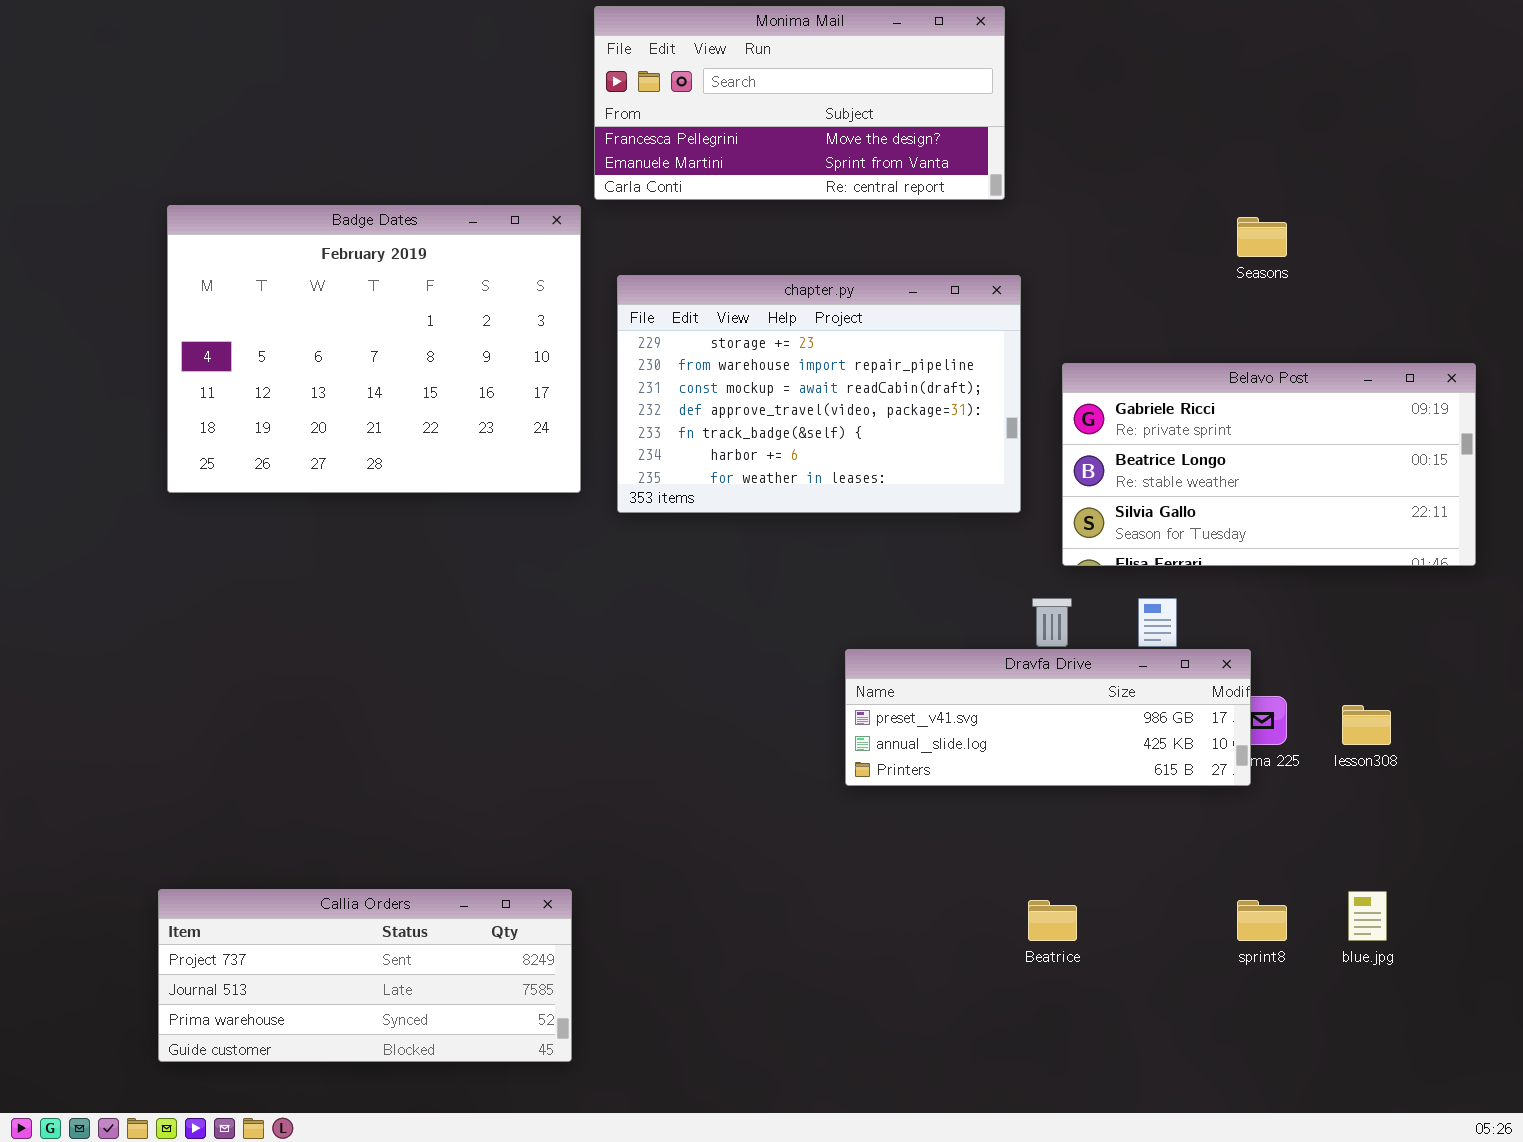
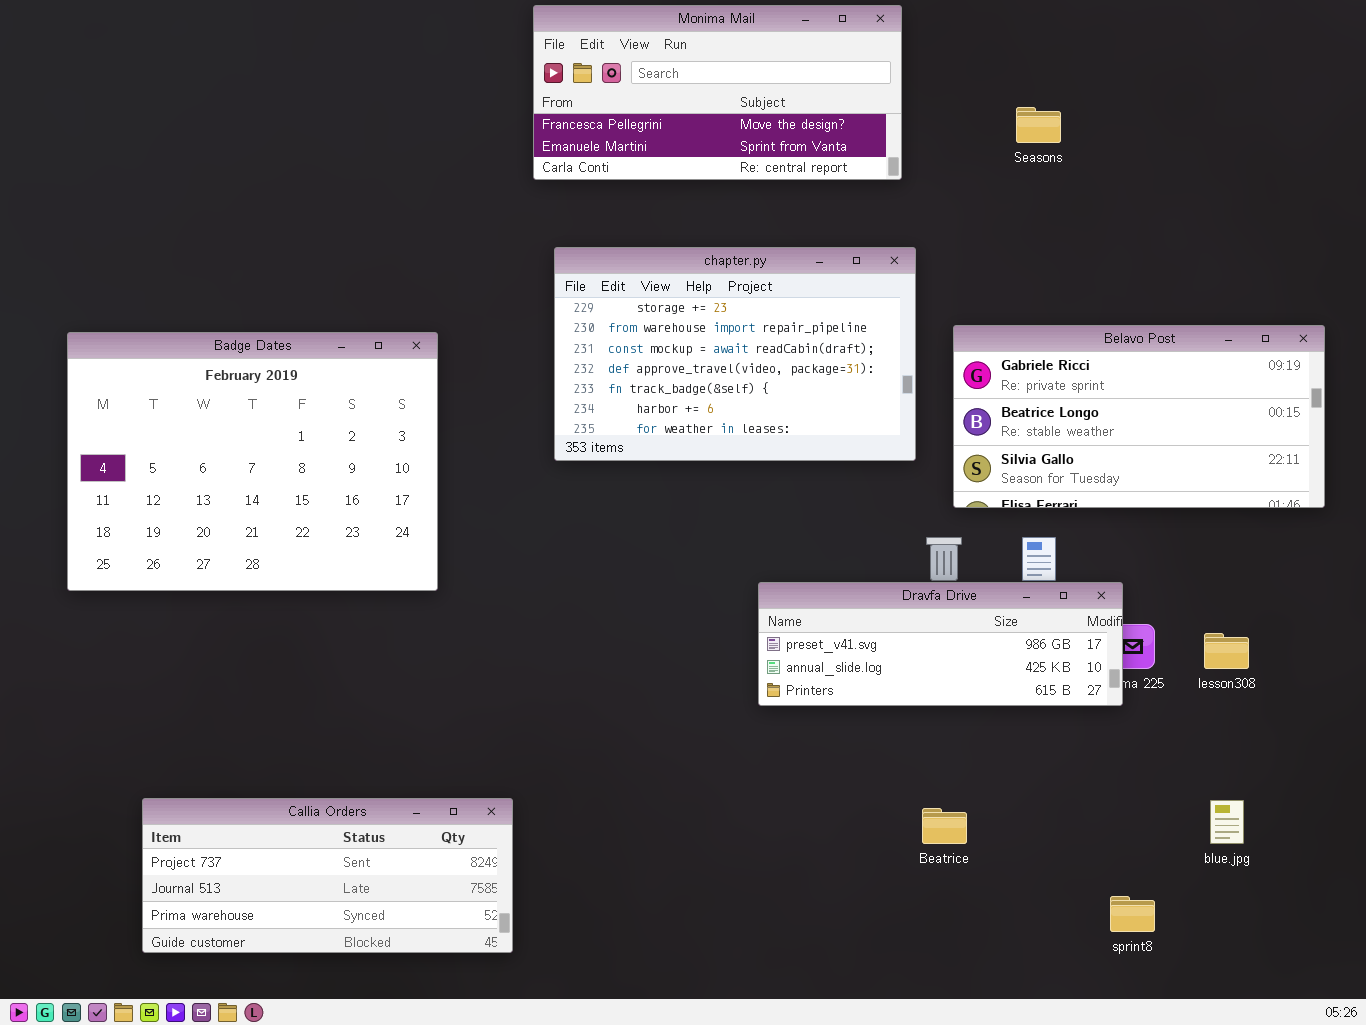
Badge Dates: [167,205,581,493] -> [67,332,438,591], moved
Seasons: [1237,217,1287,257] -> [1016,107,1061,143], moved
sprint8: [1237,900,1287,941] -> [1110,896,1155,932], moved

